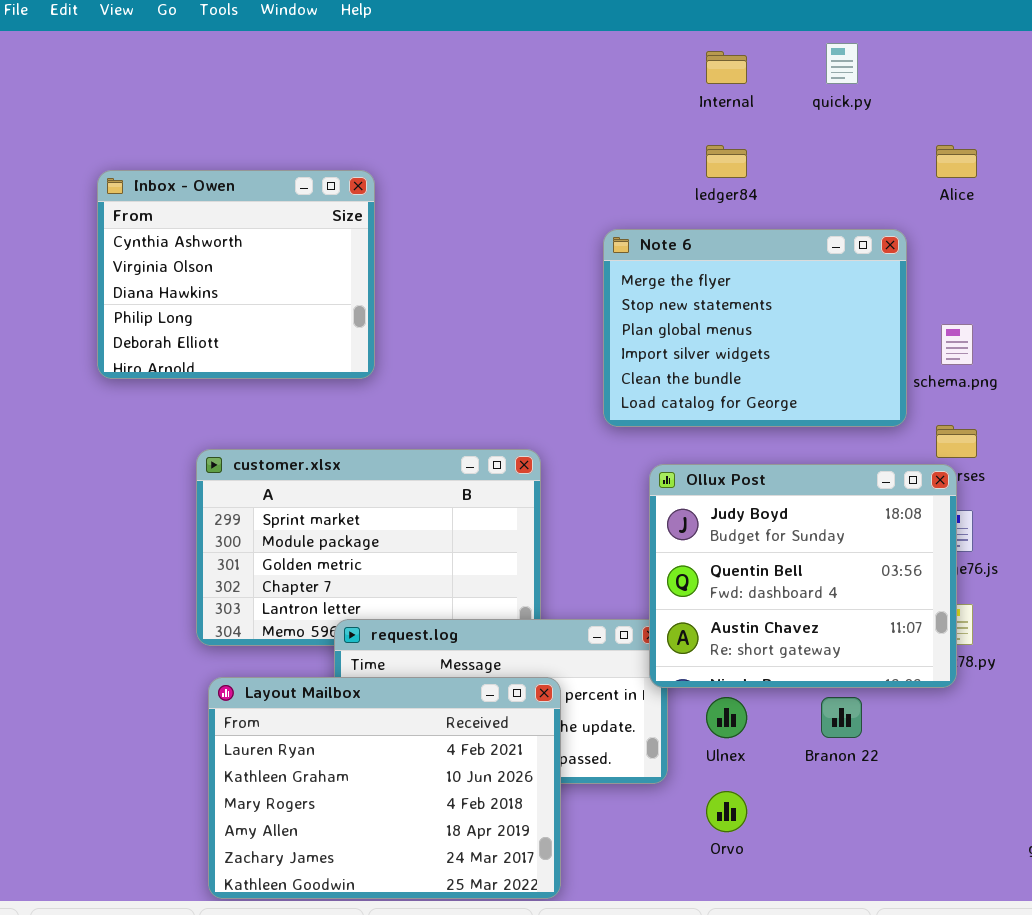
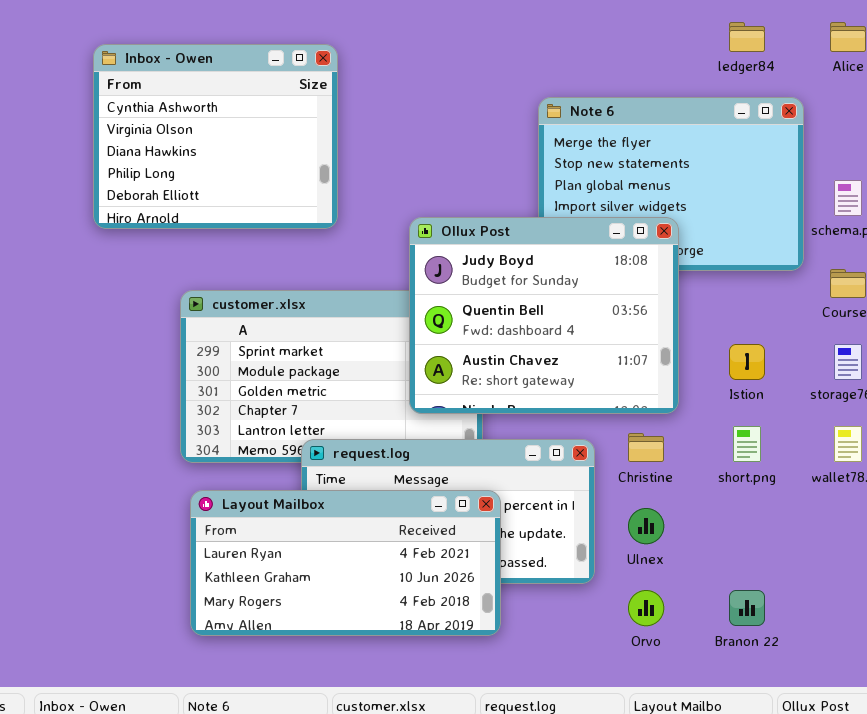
ledger84: [706,145,747,178] -> [729,22,765,52], moved
Ollux Post: [649,464,957,688] -> [409,217,679,414], moved
Layout Mailbox: [208,677,561,899] -> [190,490,501,636], resized
Branon 22: [821,697,862,738] -> [729,590,765,626], moved

